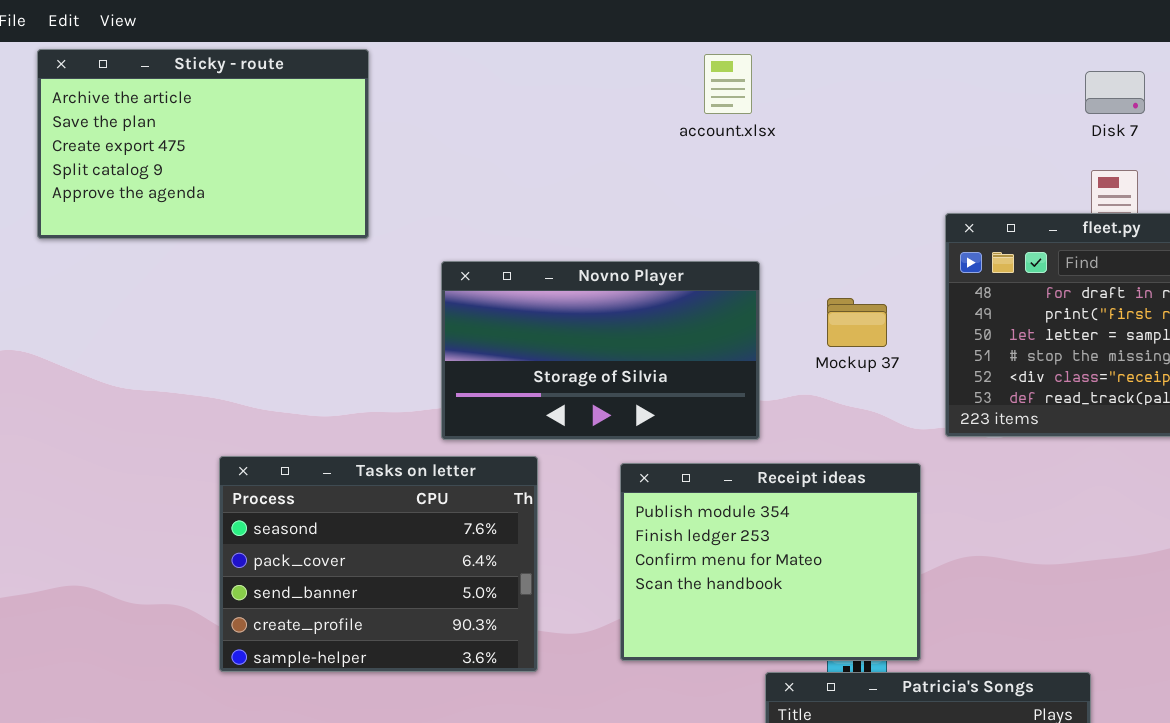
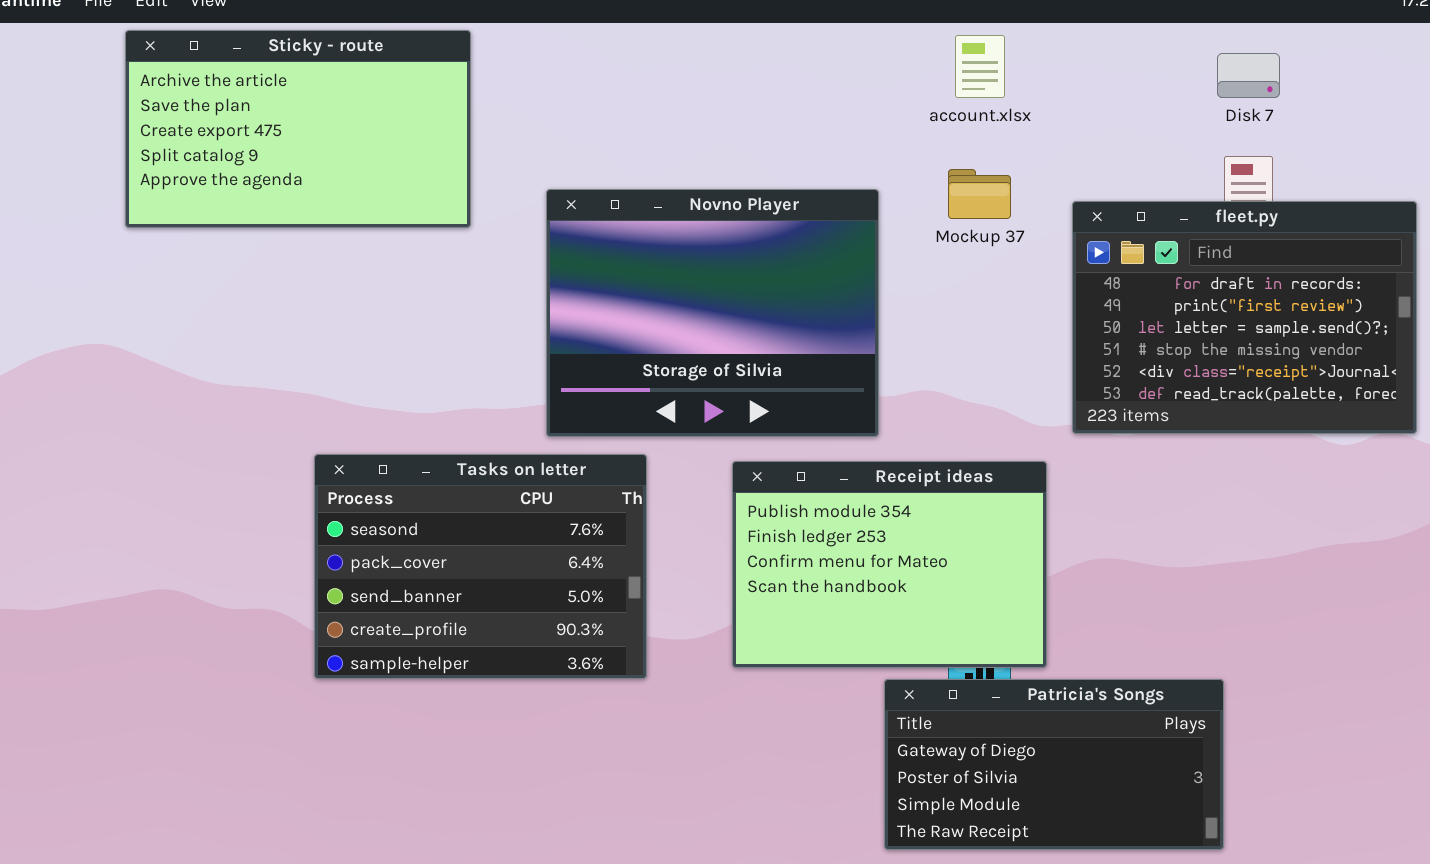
account.xlsx: [704,54,752,114] -> [955,35,1005,98], moved
Novno Player: [441,261,760,440] -> [546,189,879,437], resized
Mockup 37: [827,298,887,347] -> [948,169,1011,219], moved

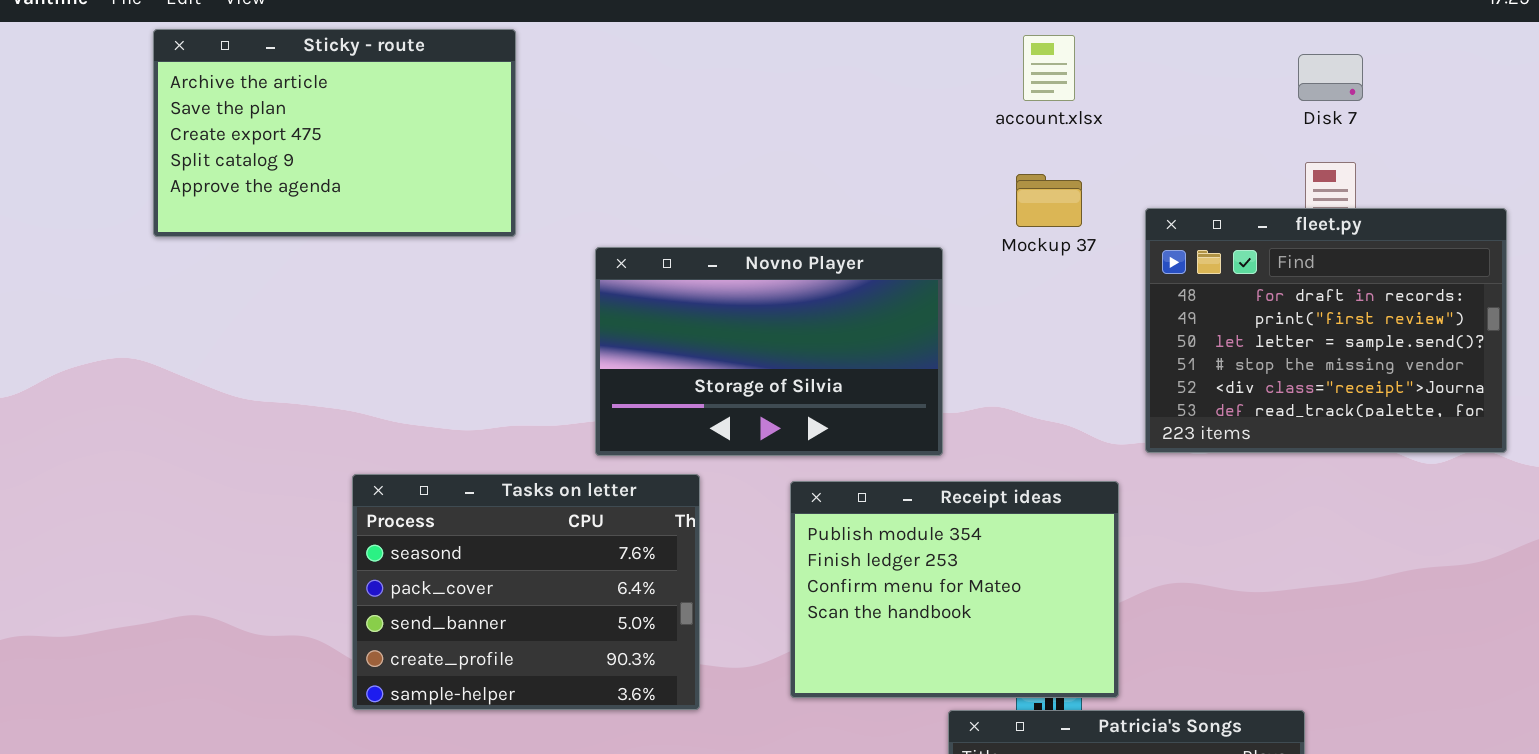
Novno Player: [546,189,879,437] -> [595,247,943,456], resized

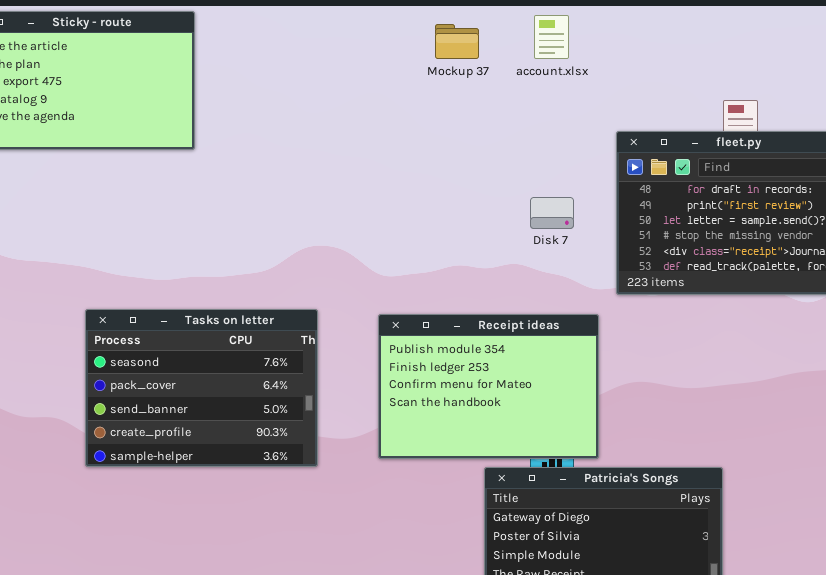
Disk 7: [1298,54,1363,101] -> [530,197,574,229], moved
Mockup 37: [1016,174,1082,227] -> [435,24,479,59], moved
Novno Player: [595,247,943,456] -> none, closed

